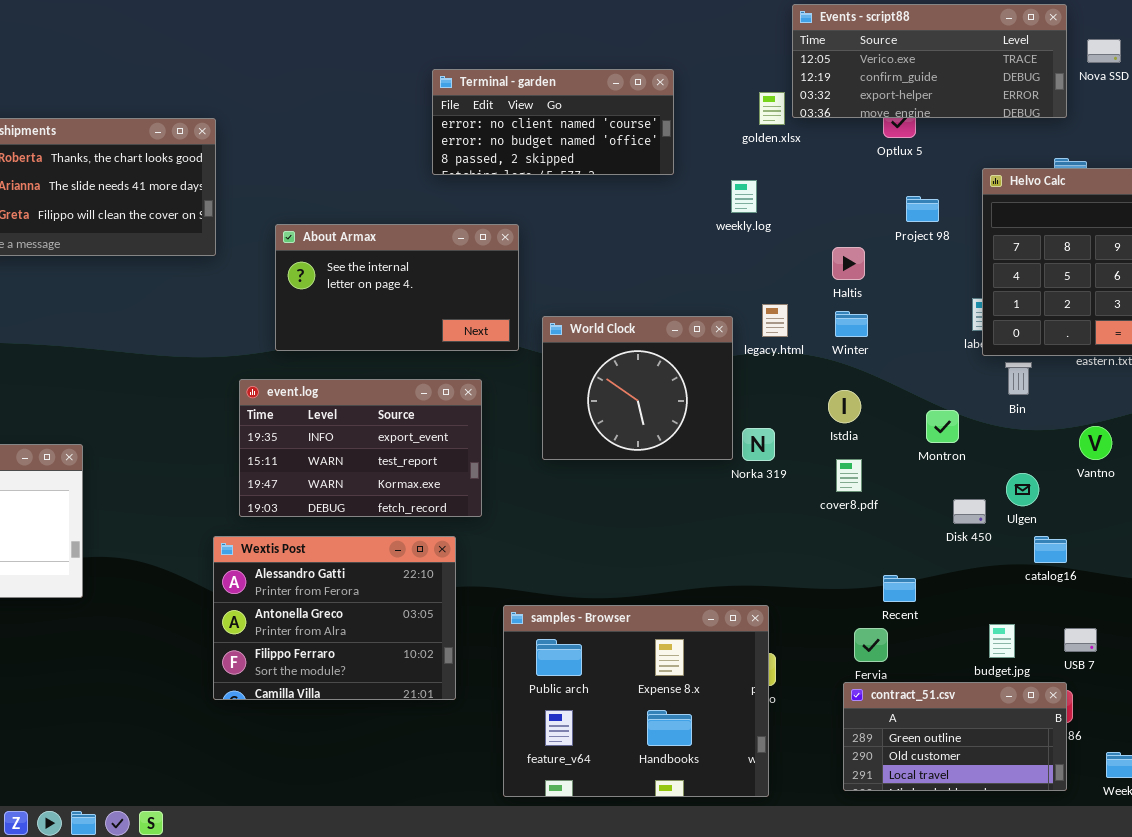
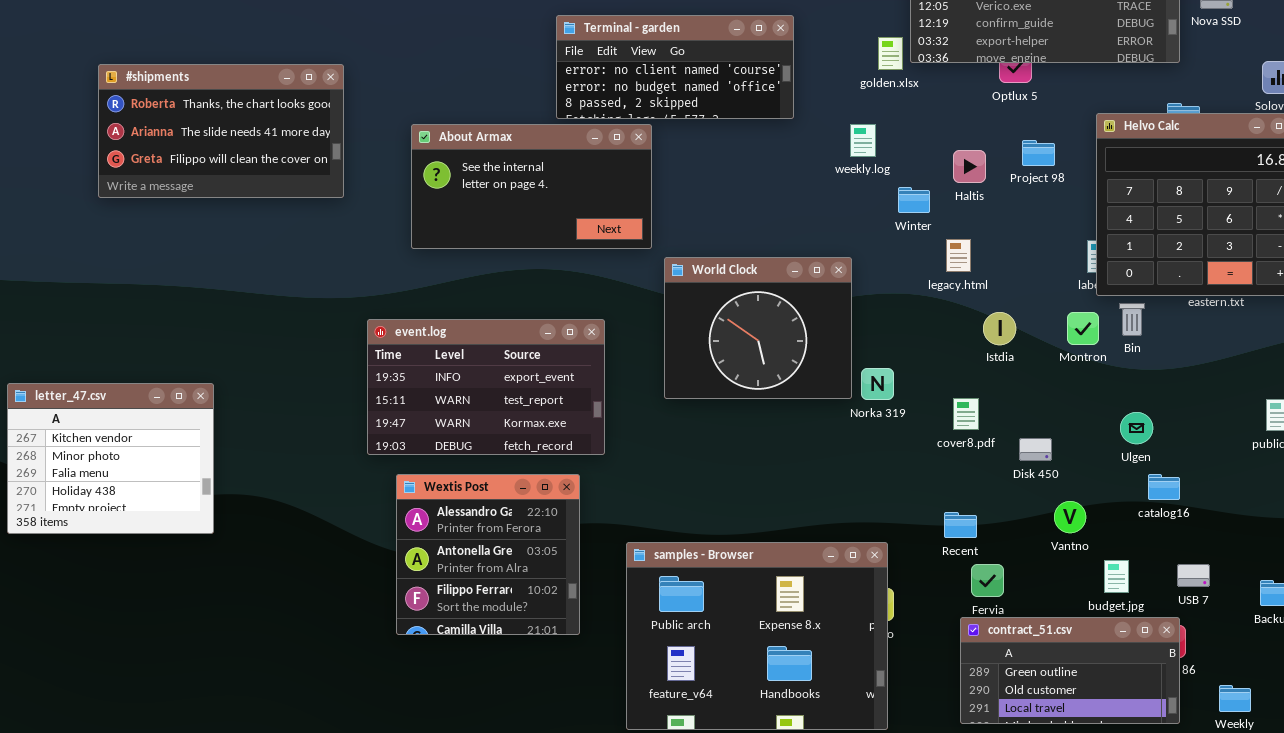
About Armax: [275,224,519,351] -> [411,124,652,249], moved
Haltis: [832,247,865,280] -> [953,150,986,183], moved
legacy.html: [762,304,788,337] -> [946,239,971,272], moved
Winter: [835,311,868,337] -> [898,187,930,213], moved
Istdia: [828,390,861,423] -> [983,312,1016,345], moved
Montron: [926,410,959,443] -> [1067,312,1099,345], moved
Vantno: [1079,426,1112,460] -> [1054,501,1086,533], moved
Disk 450: [953,499,986,524] -> [1019,438,1052,461], moved
Wextis Post: [213,536,456,700] -> [396,474,580,635], resized
Recent: [883,575,916,602] -> [944,512,977,538], moved

